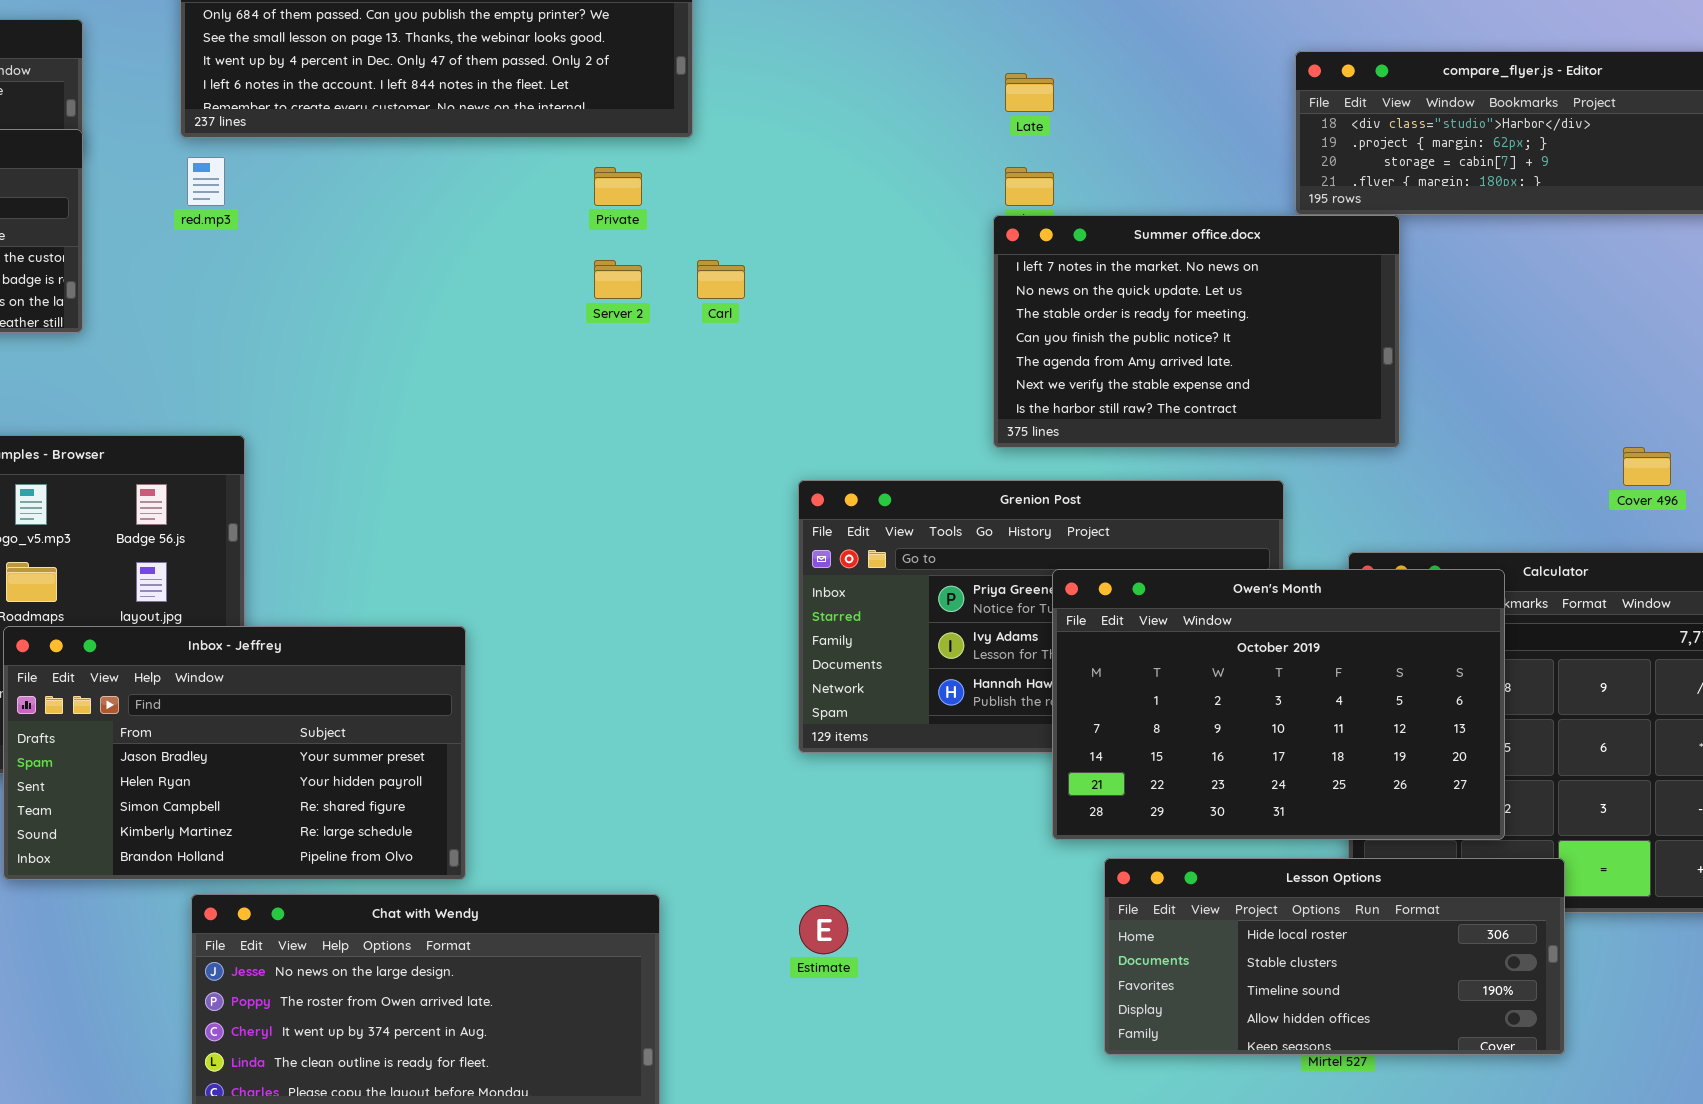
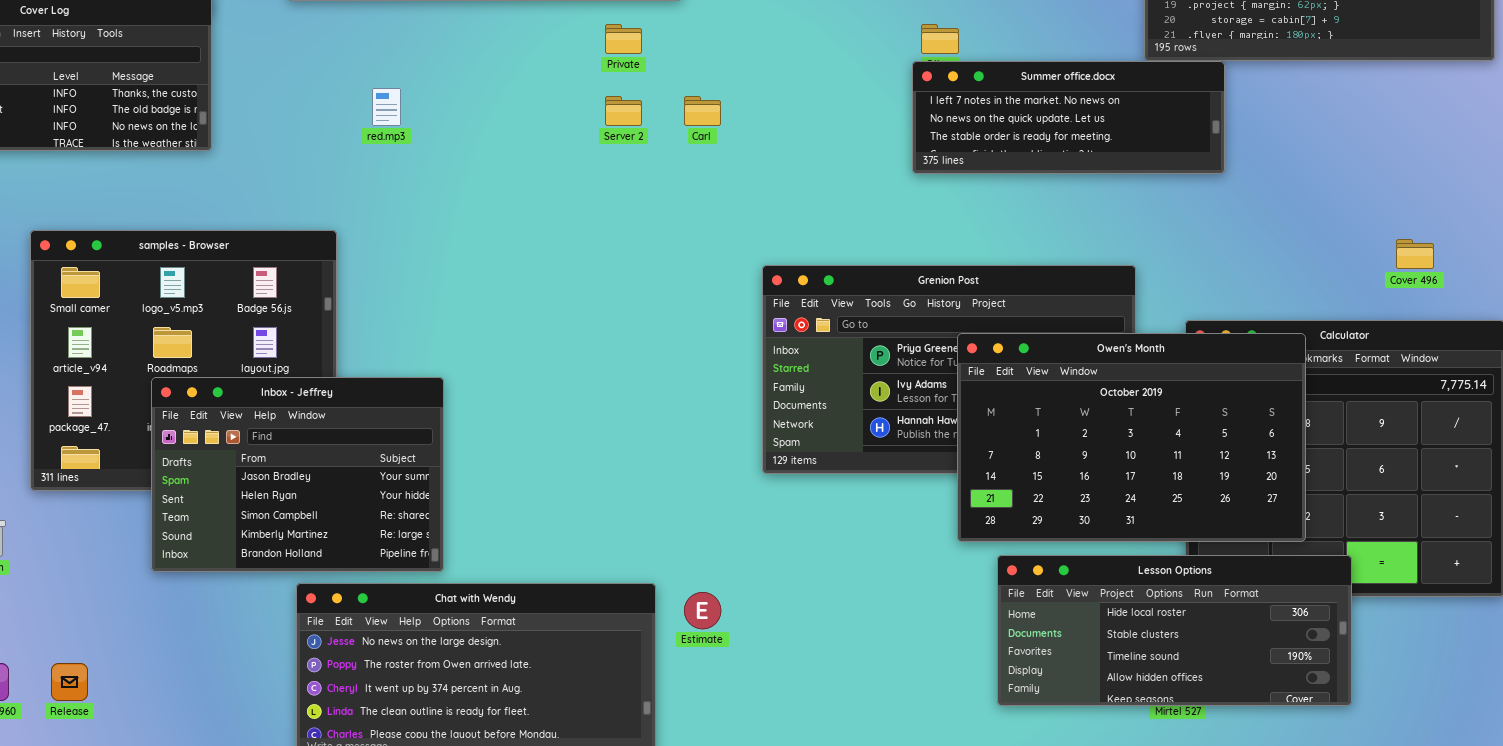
red.mp3: [187,157,225,206] -> [372,88,401,126], moved
Summer office.docx: [993,215,1400,448] -> [912,61,1225,174], resized
Inbox - Jeffrey: [3,626,466,880] -> [151,377,444,572], resized
Estimate: [799,905,848,954] -> [684,592,721,629], moved

